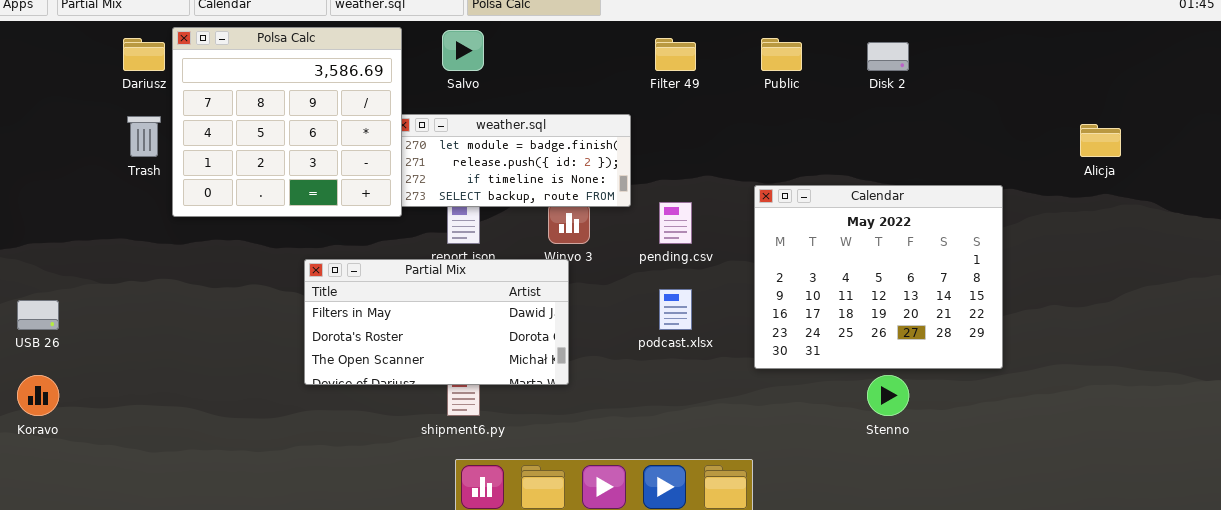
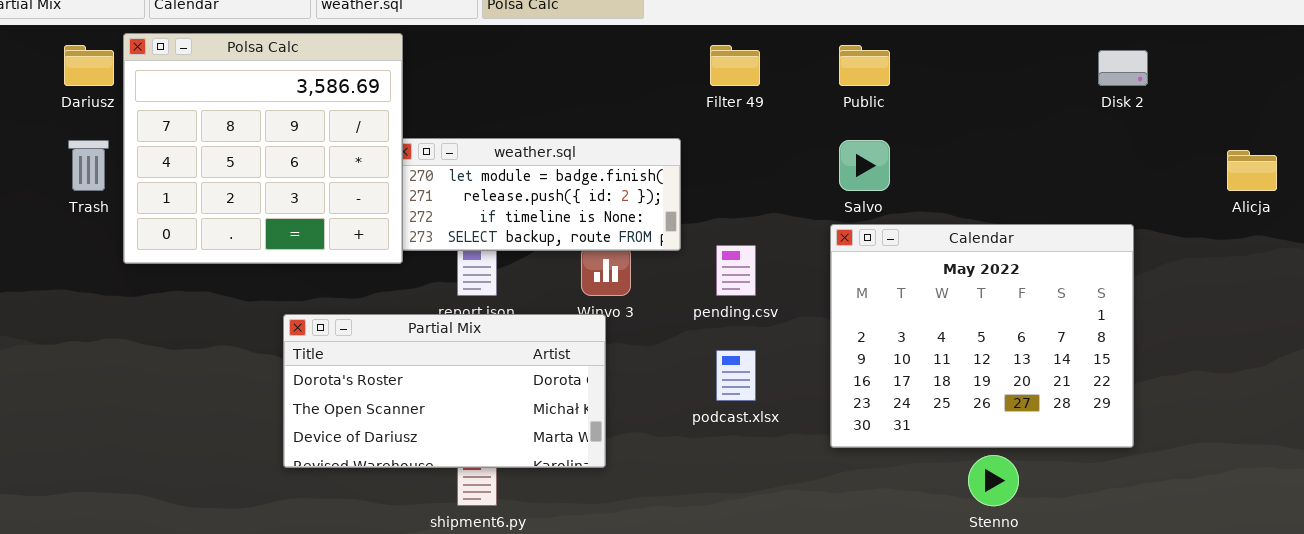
Salvo: [442,30,484,71] -> [839,140,890,191], moved
Disk 2: [867,42,909,71] -> [1098,50,1148,86], moved
Partial Mix: [304,259,569,385] -> [283,314,606,468], scrolled down 1 row

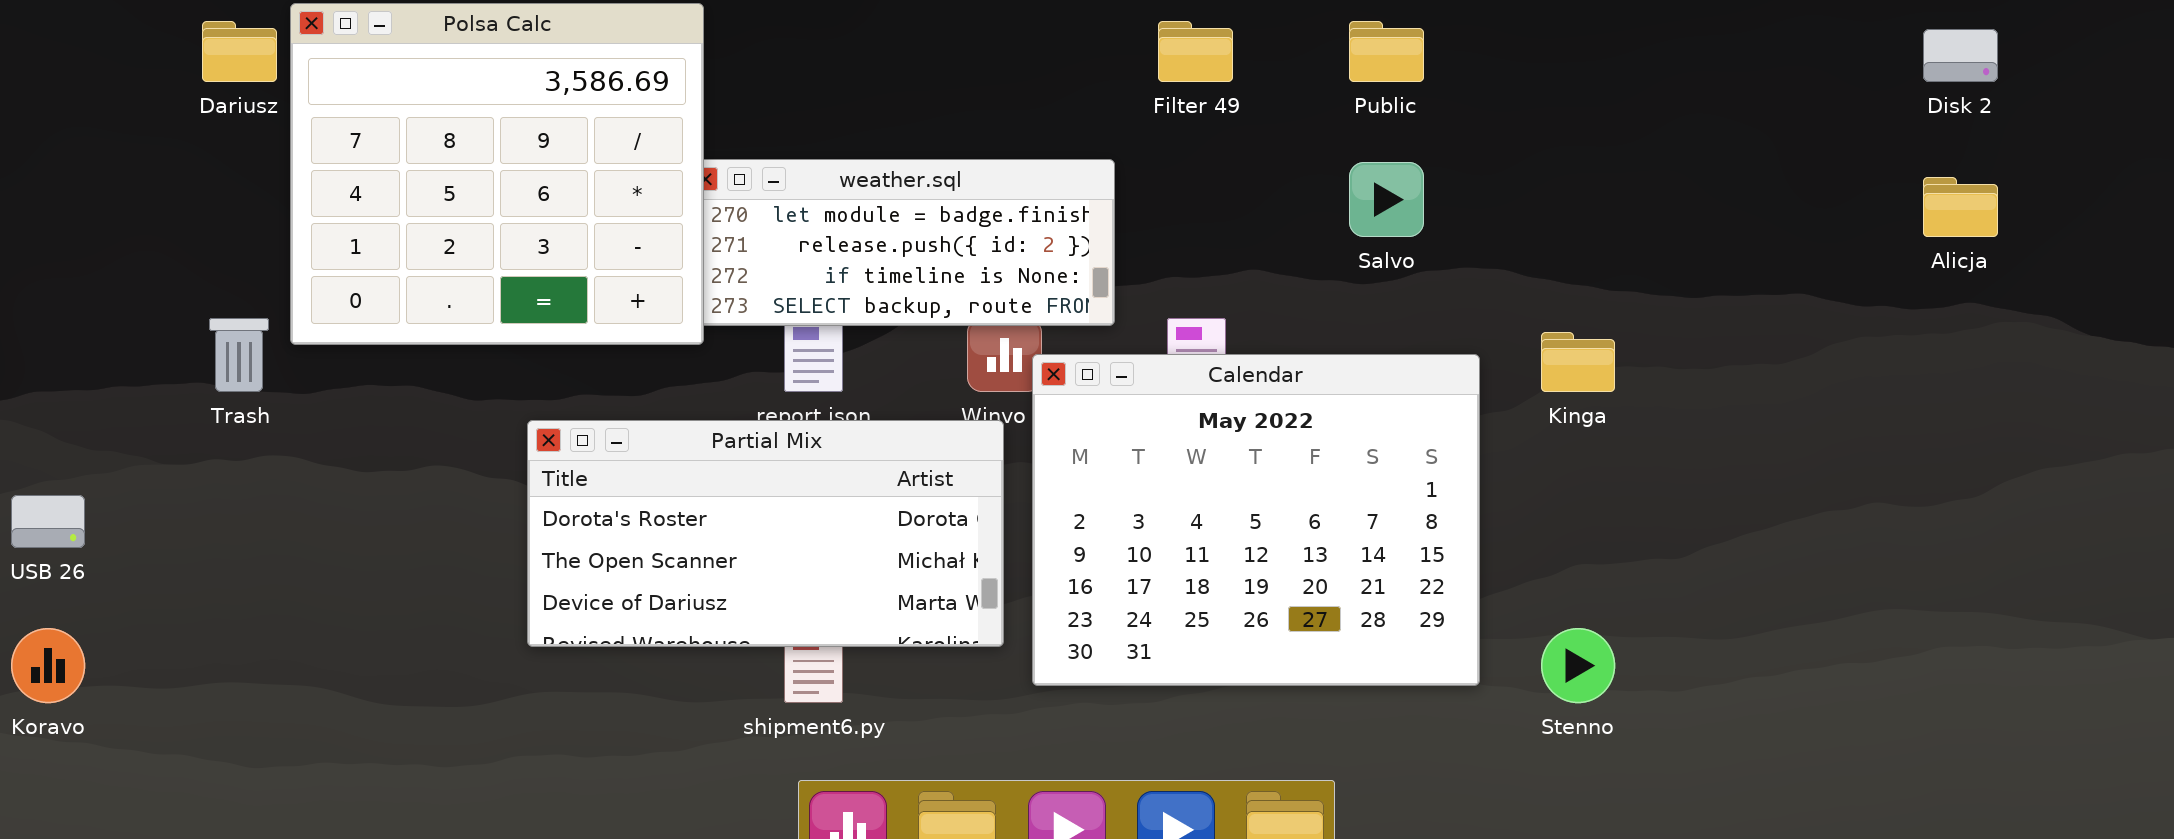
Disk 2: [1098,50,1148,86] -> [1923,29,1998,82], moved
Trash: [68,140,109,191] -> [209,318,269,392], moved
Calendar: [830,224,1134,448] -> [1032,354,1480,686], moved

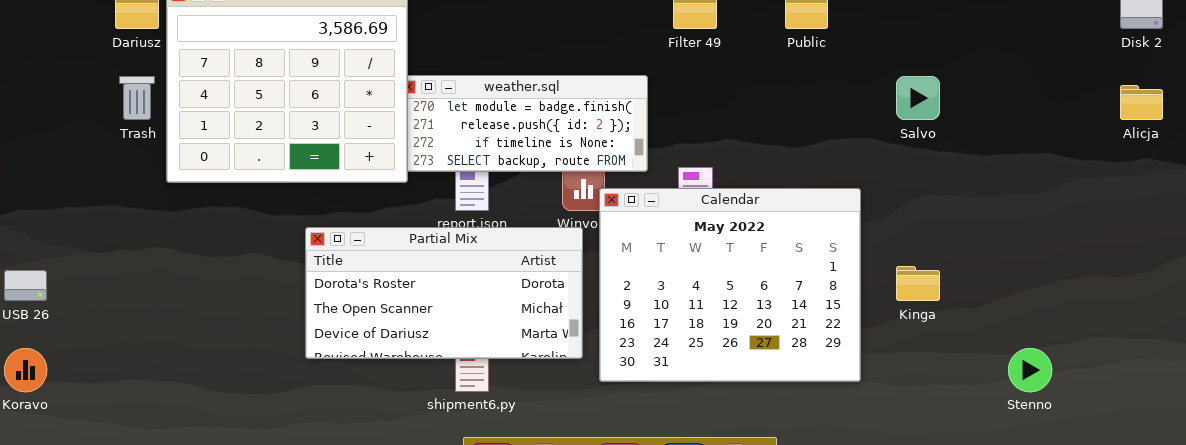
Salvo: [1349,162,1424,237] -> [896,76,940,120], moved
Trash: [209,318,269,392] -> [119,76,155,120], moved
Kinga: [1541,332,1615,392] -> [896,266,940,301], moved
Stenno: [1541,628,1615,703] -> [1008,348,1052,392], moved

